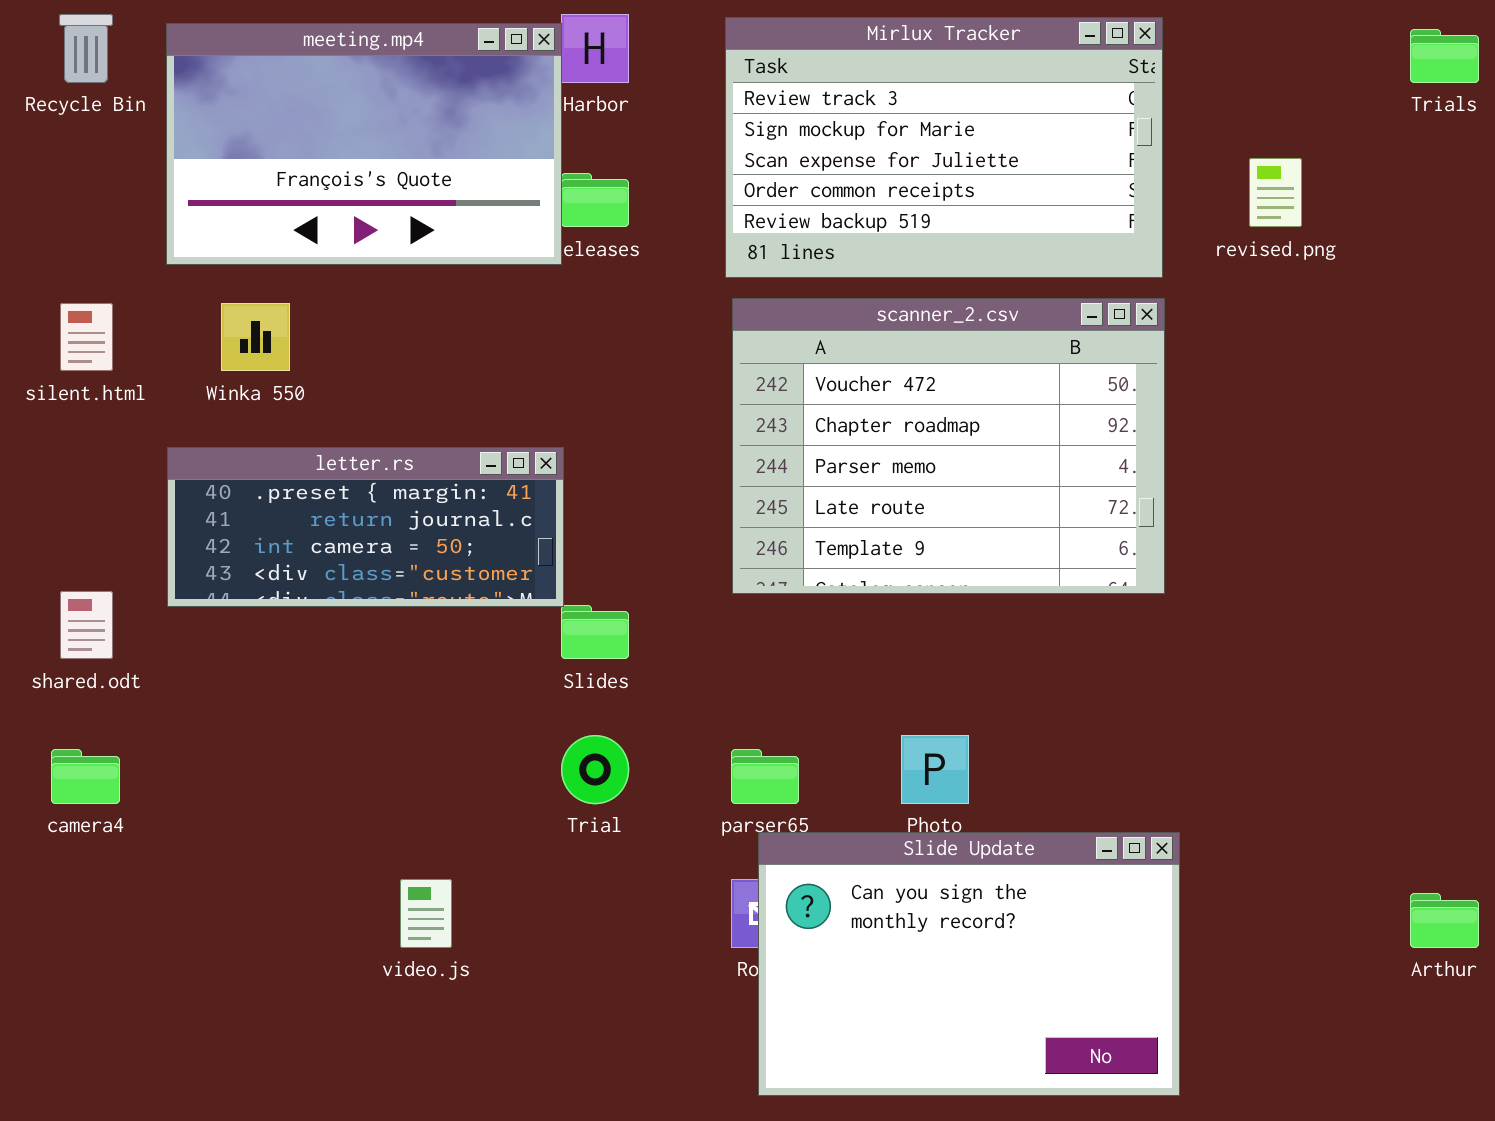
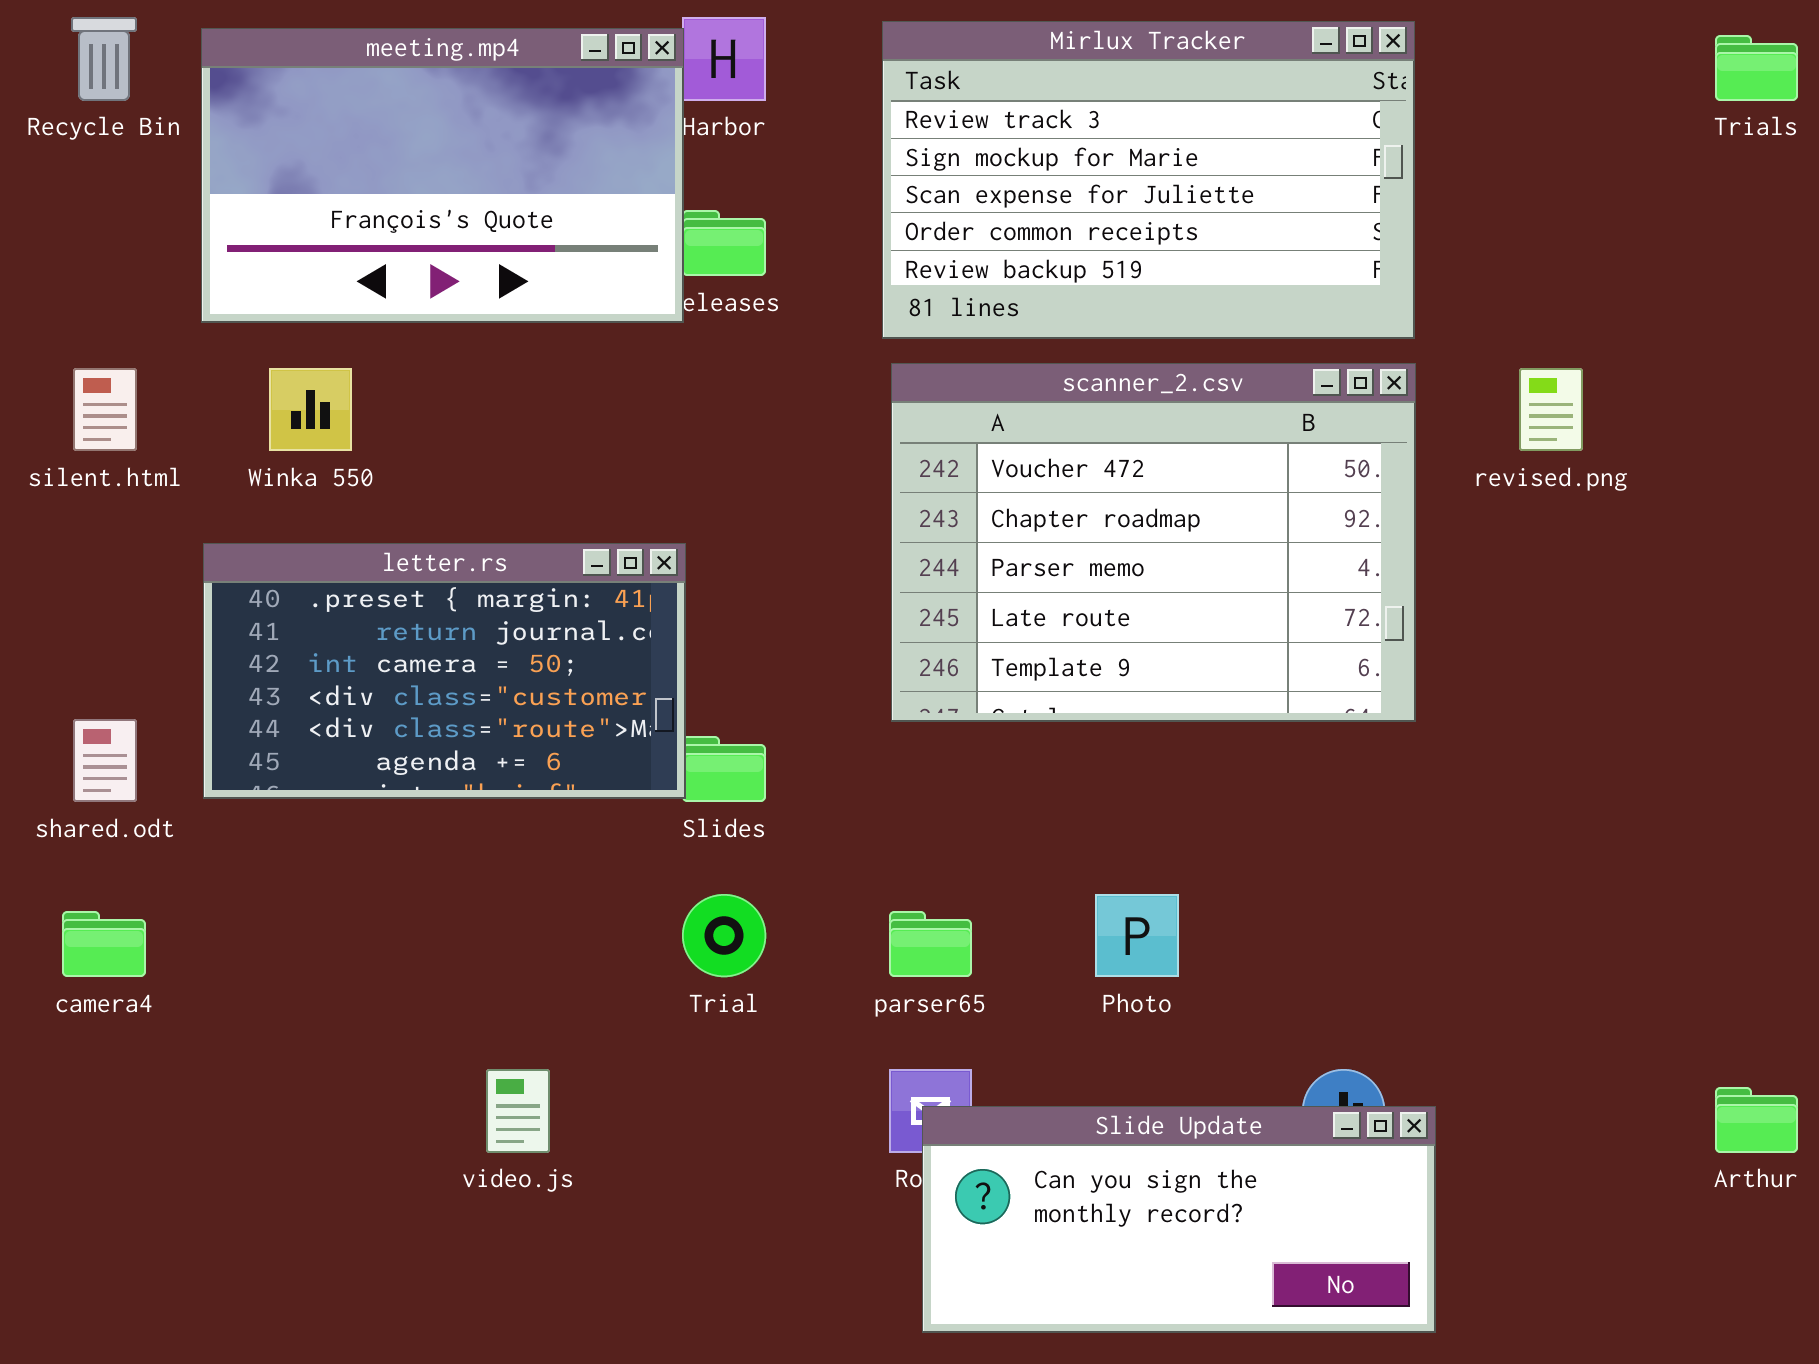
revised.png: [1249,158,1302,227] -> [1519,368,1583,451], moved
letter.rs: [167,447,564,607] -> [203,543,686,799], resized
Slide Update: [758,832,1180,1096] -> [922,1106,1436,1333], resized

